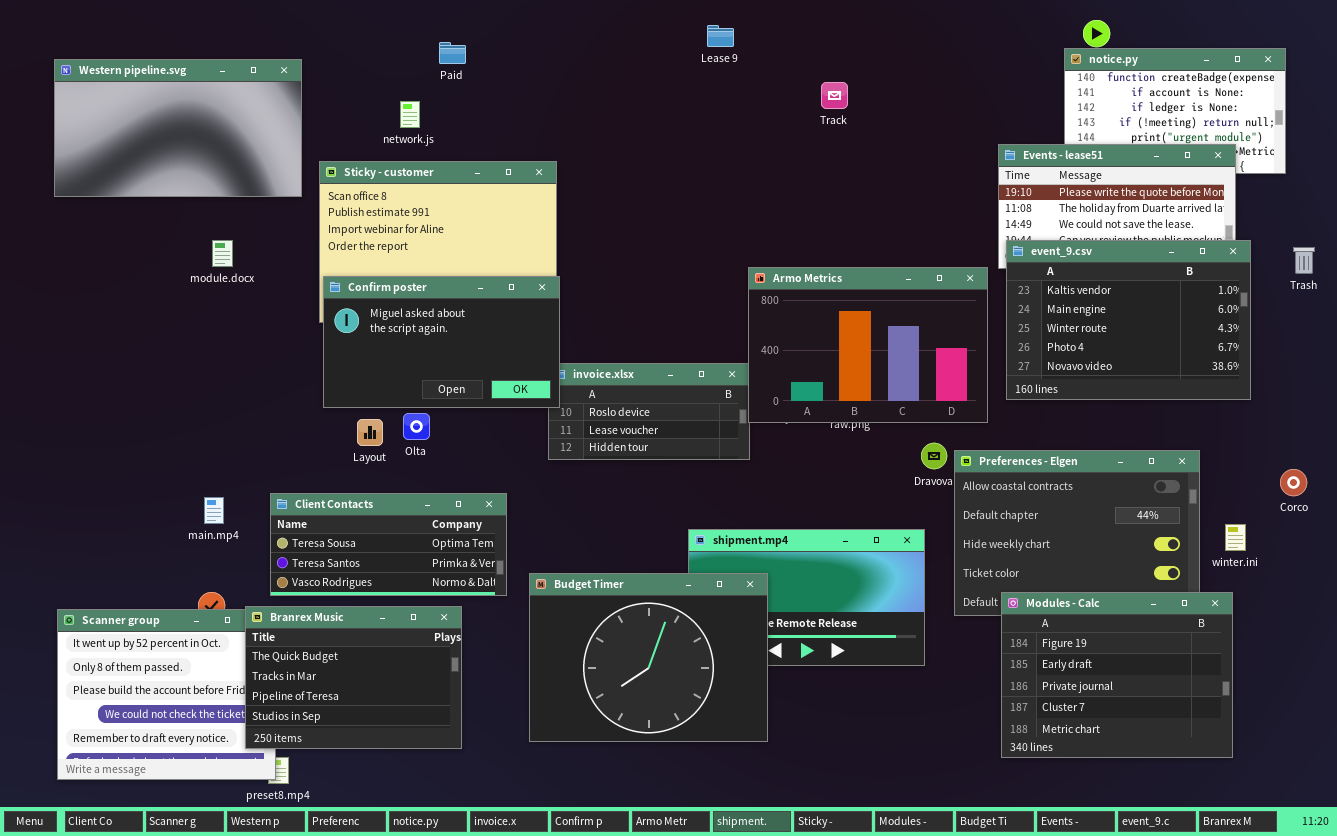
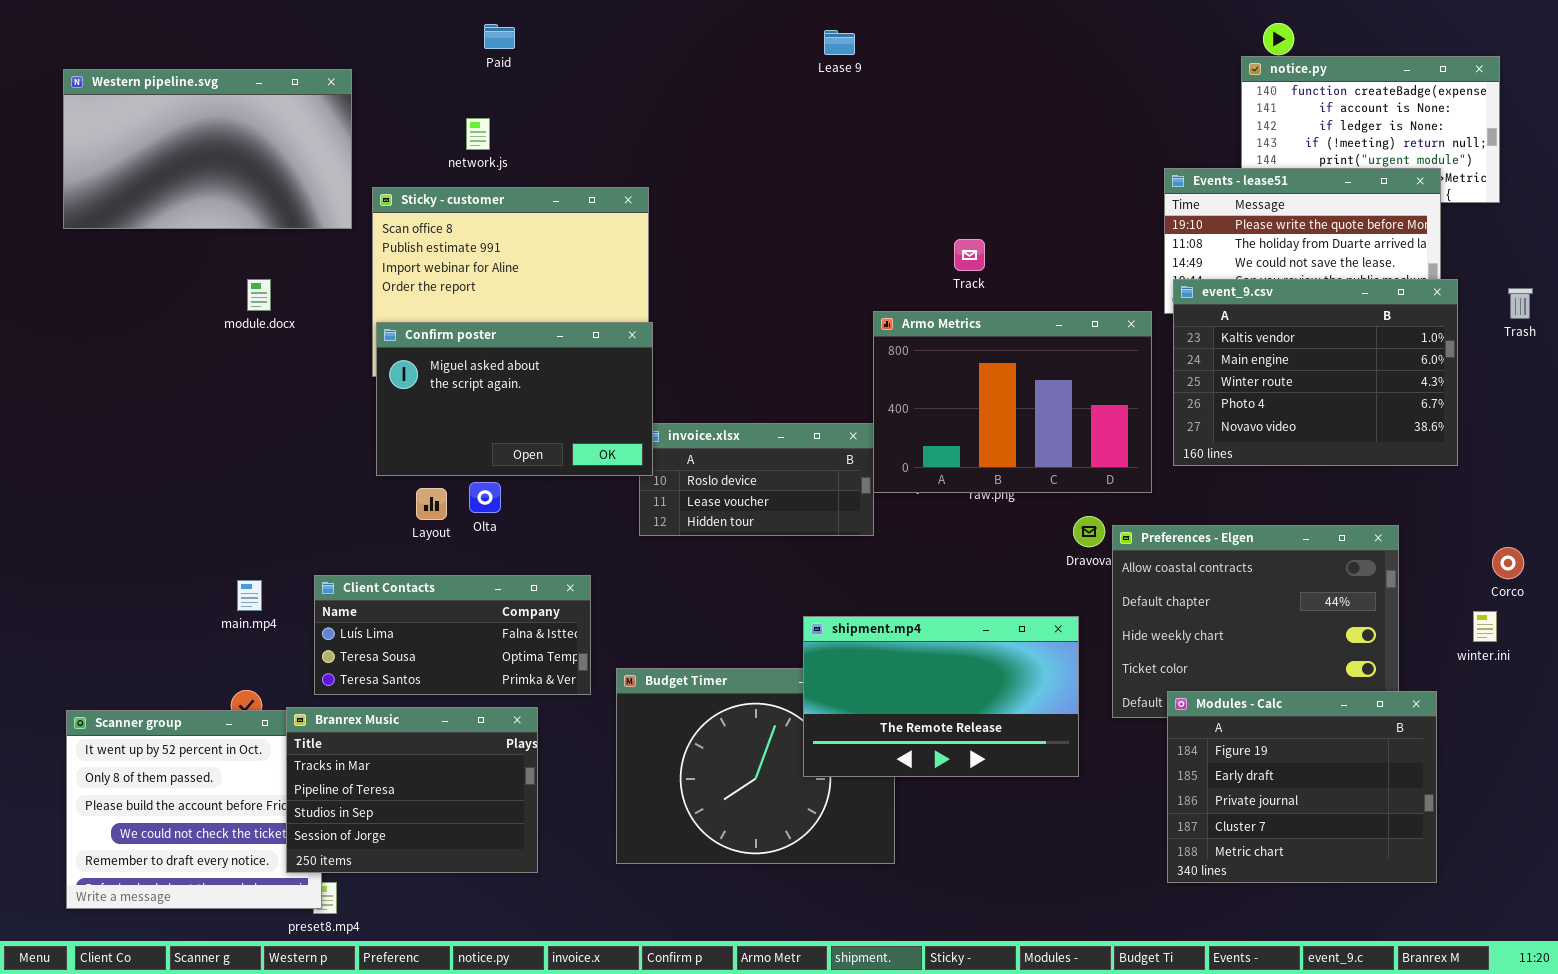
Paid: [439,42,466,64] -> [484,24,515,49], moved
Track: [821,82,848,109] -> [954,239,985,271], moved
Client Contacts: [270,493,507,596] -> [314,575,591,695], scrolled up 1 row
winter.ini: [1225,524,1246,551] -> [1473,611,1497,642], moved
shipment.mp4: [688,529,925,666] -> [803,616,1079,777], raised
Branrex Music: [245,606,462,749] -> [286,707,538,873], scrolled down 1 row

